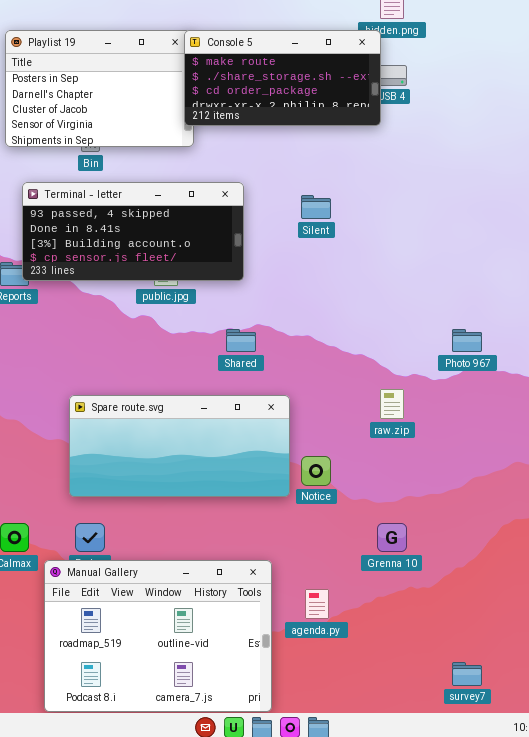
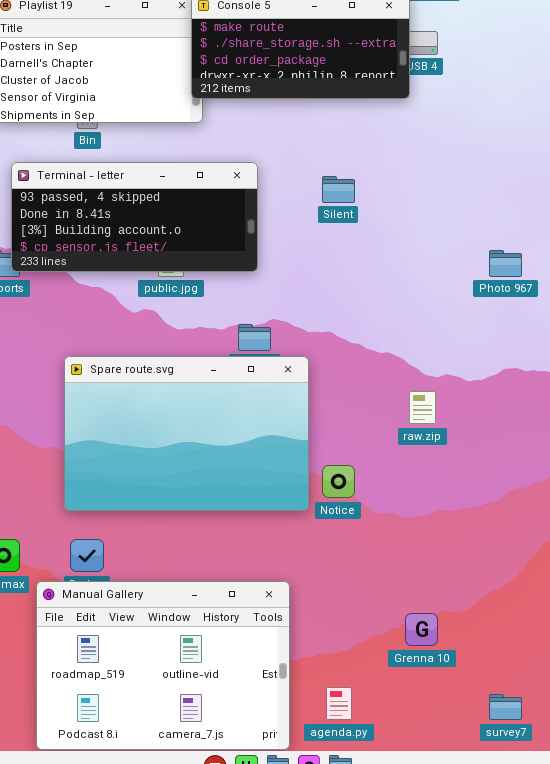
Photo 967: [452,329,482,352] -> [489,250,522,277], moved
Spare route.svg: [69,395,290,497] -> [64,356,309,511], resized
Grenna 10: [377,523,407,552] -> [405,613,438,646], moved
agenda.py: [305,589,329,619] -> [326,687,352,720], moved

